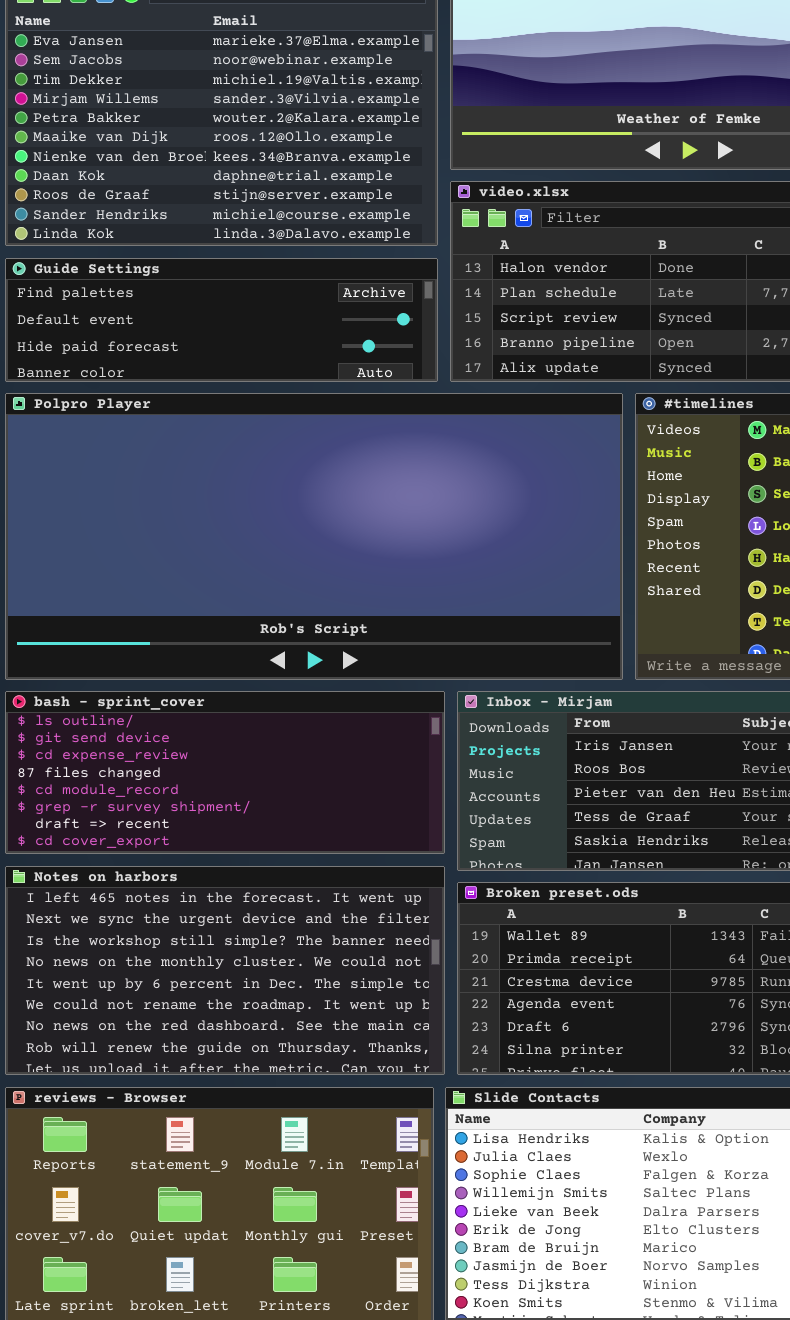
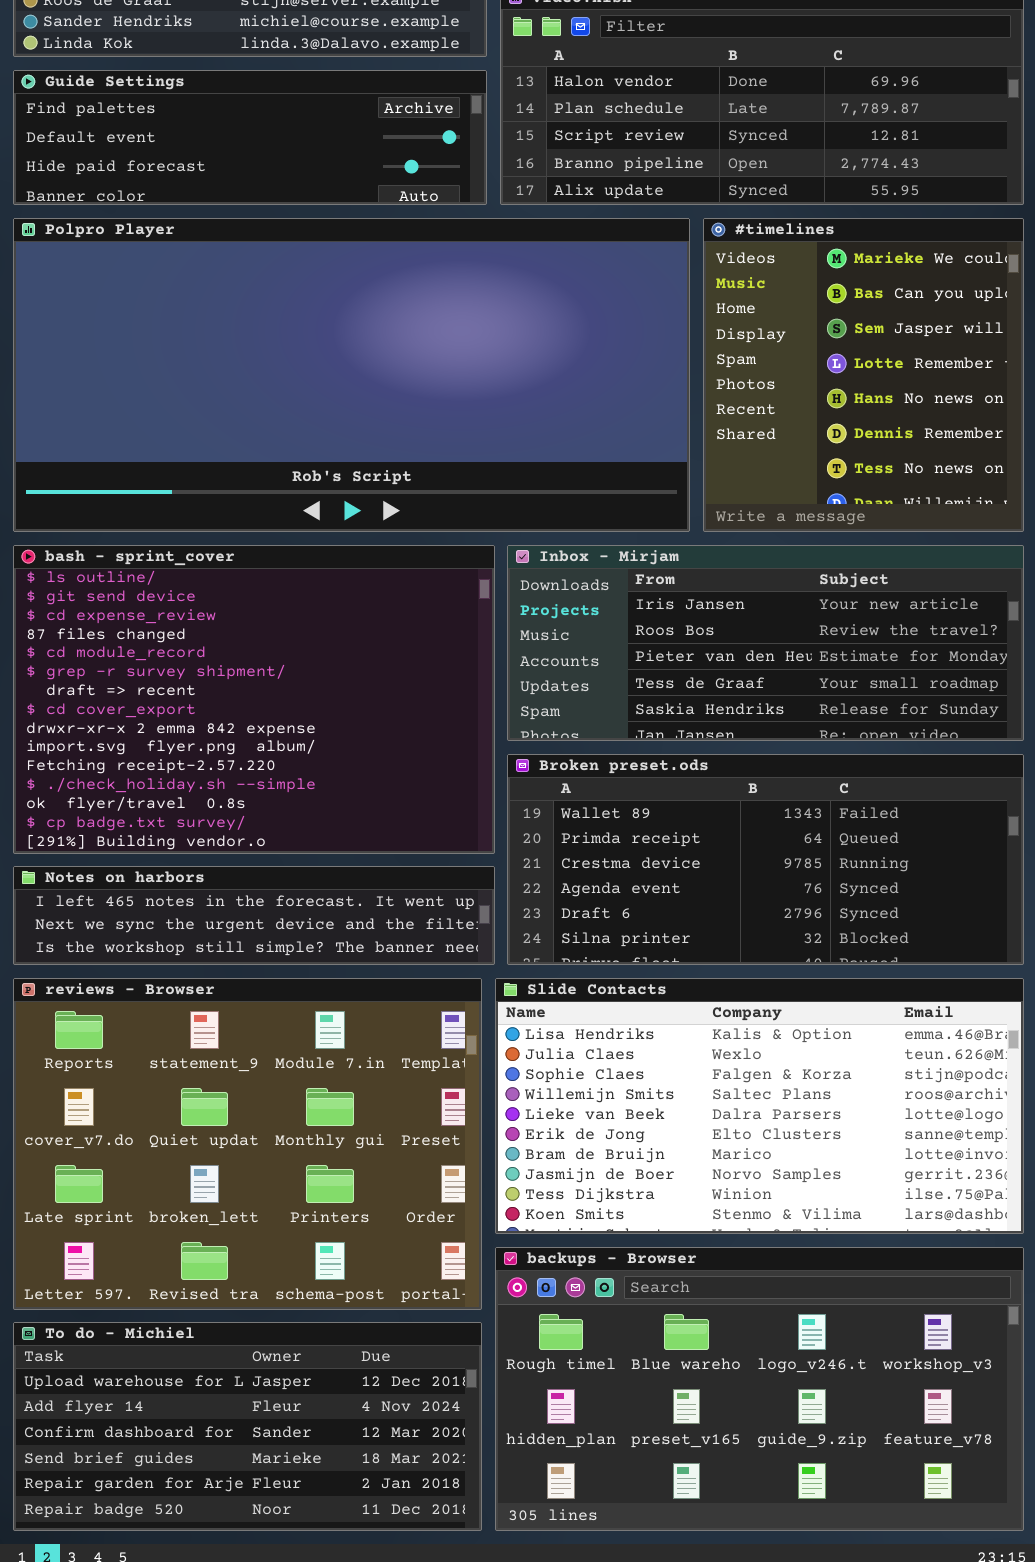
bash - sprint_cover: [5,691,445,854] -> [13,545,495,854], resized
Notes on harbors: [5,866,445,1075] -> [13,866,495,965], resized

